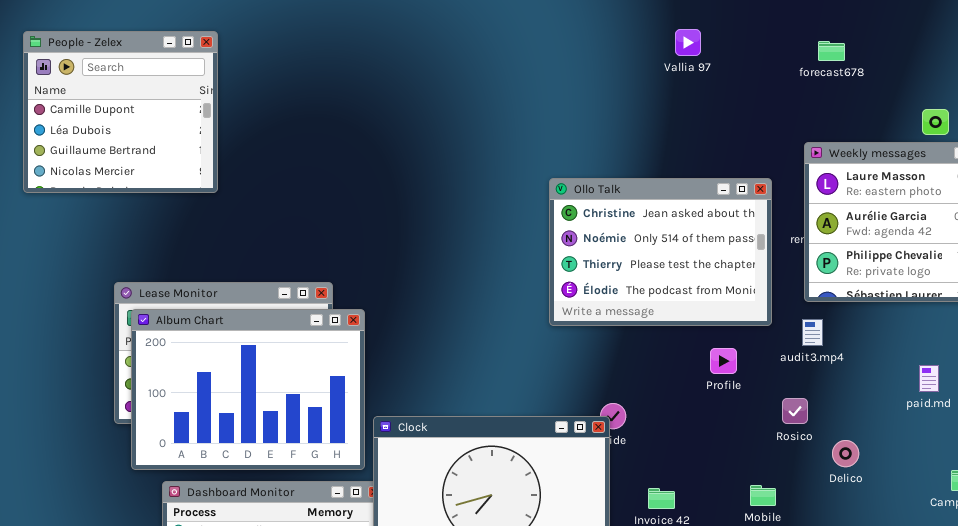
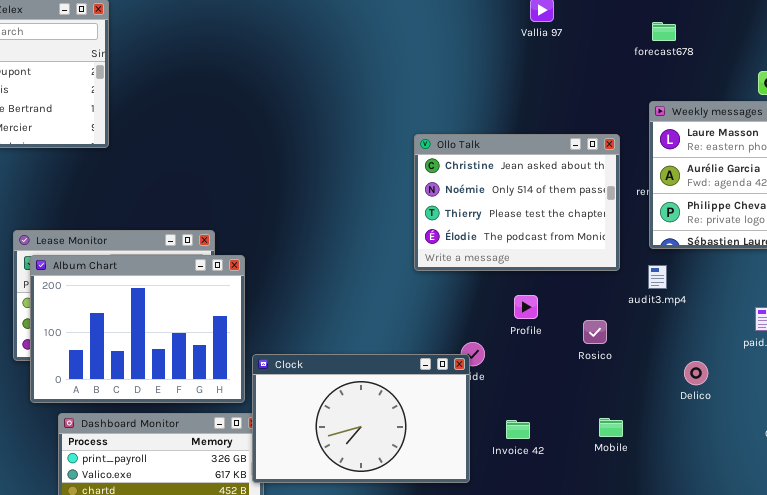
forecast678: [818,41,845,61] -> [652,22,676,41], moved
Profile: [710,348,737,374] -> [514,295,538,319], moved
Rosico: [782,398,808,424] -> [583,320,607,344], moved
Delico: [832,440,859,467] -> [684,361,708,385], moved

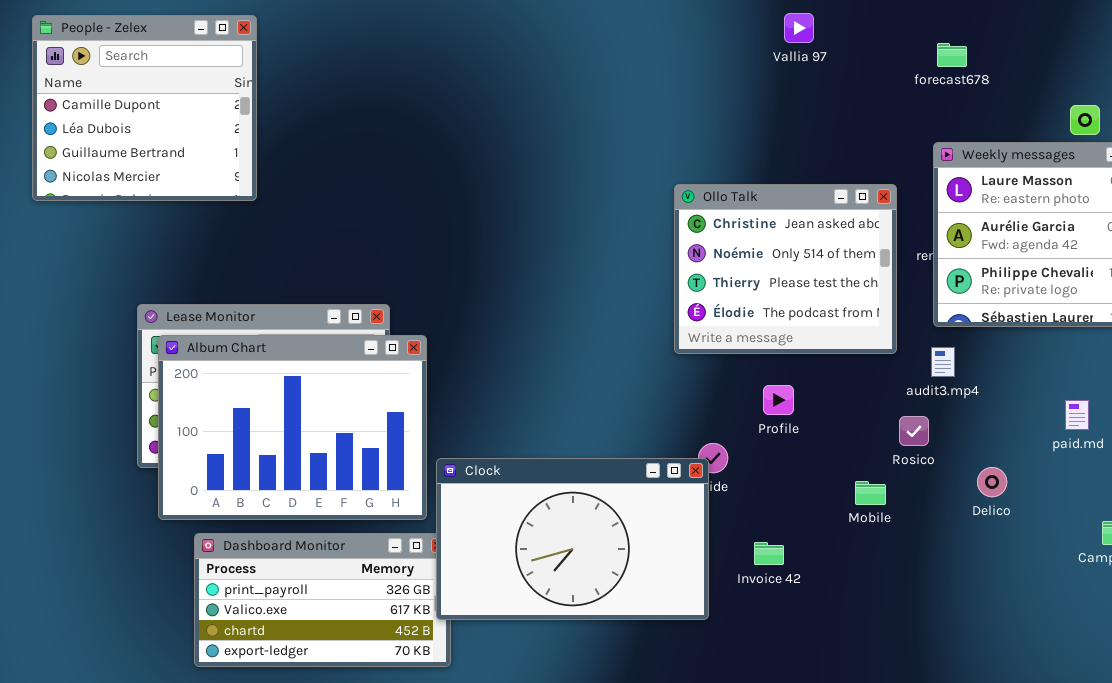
Ollo Talk: [414,134,620,271] -> [674,184,897,354], resized
Rosico: [583,320,607,344] -> [899,416,929,446], moved
Mobile: [599,418,623,437] -> [855,481,886,505], moved

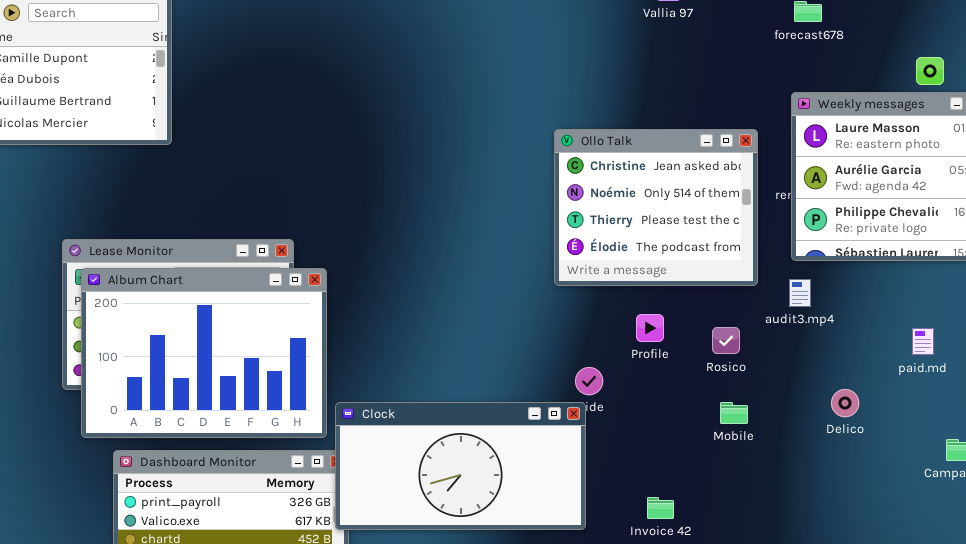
Rosico: [899,416,929,446] -> [712,327,740,354], moved
Clock: [436,458,709,620] -> [335,402,586,530], resized
Invoice 42: [754,542,784,565] -> [647,497,674,519], moved

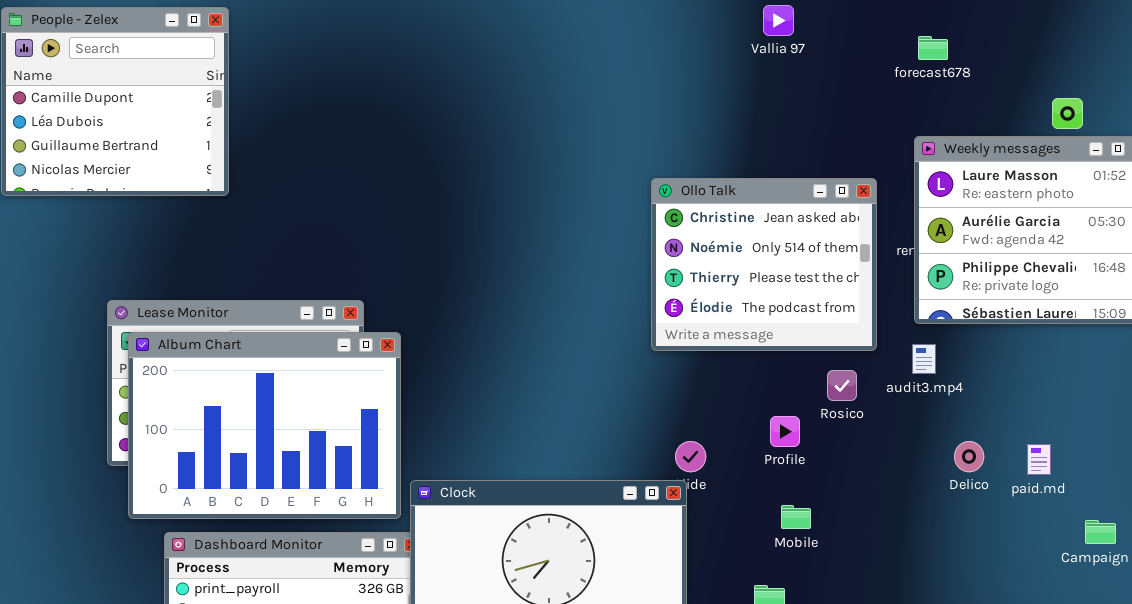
Profile: [636,314,664,342] -> [770,416,800,447], moved
Rosico: [712,327,740,354] -> [827,370,857,401], moved
paid.md: [912,328,934,355] -> [1027,444,1051,475], moved
Delico: [831,389,859,417] -> [954,441,984,472], moved
Mobile: [720,402,748,424] -> [781,505,811,529], moved

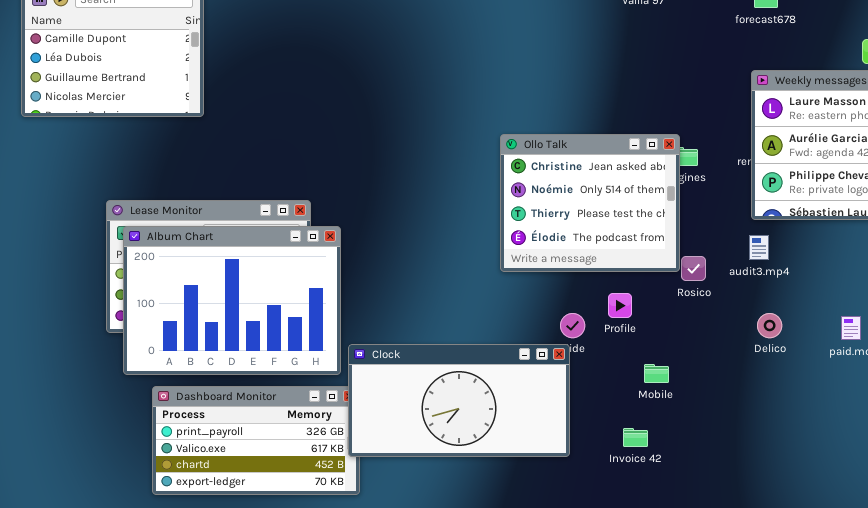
Ollo Talk: [651,178,877,351] -> [500,134,680,272], moved
Profile: [770,416,800,447] -> [608,293,632,318], moved
Delico: [954,441,984,472] -> [757,313,782,338], moved

